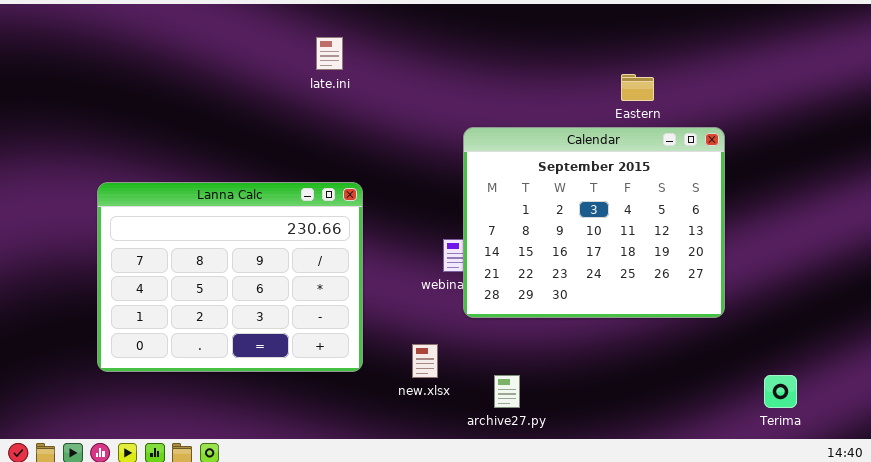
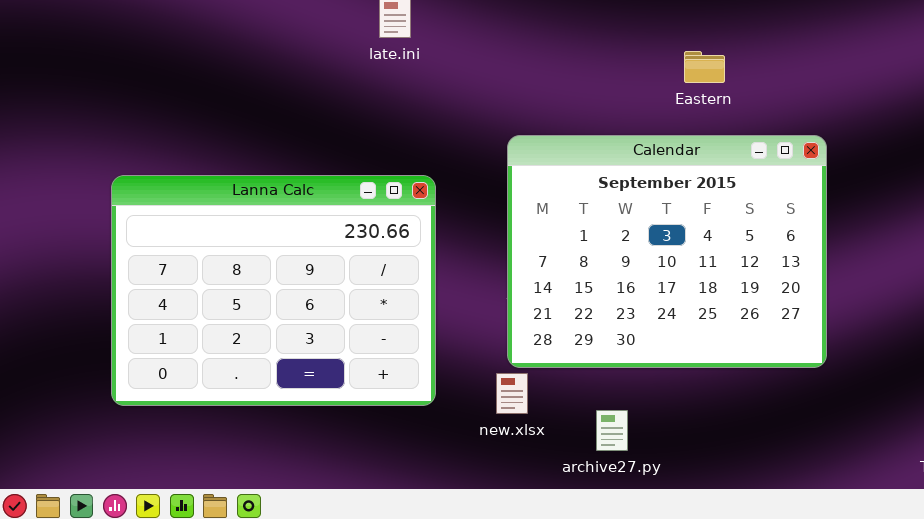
Eastern: [621,74,654,101] -> [684,51,725,83], moved
Calendar: [463,127,725,318] -> [507,135,827,368], moved

